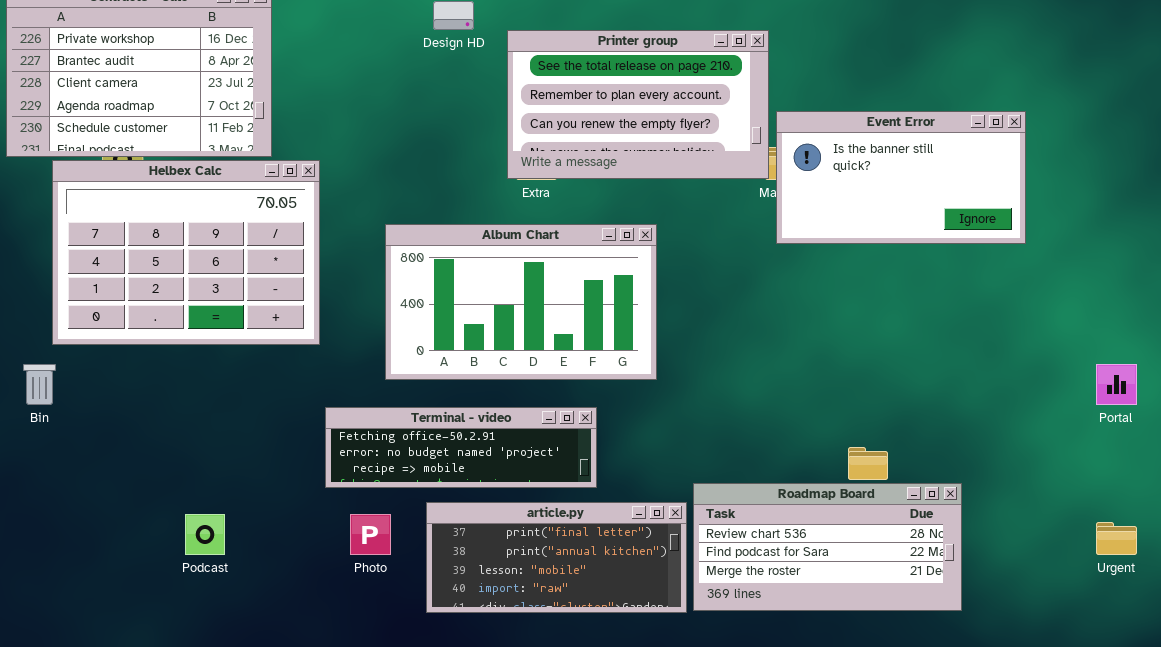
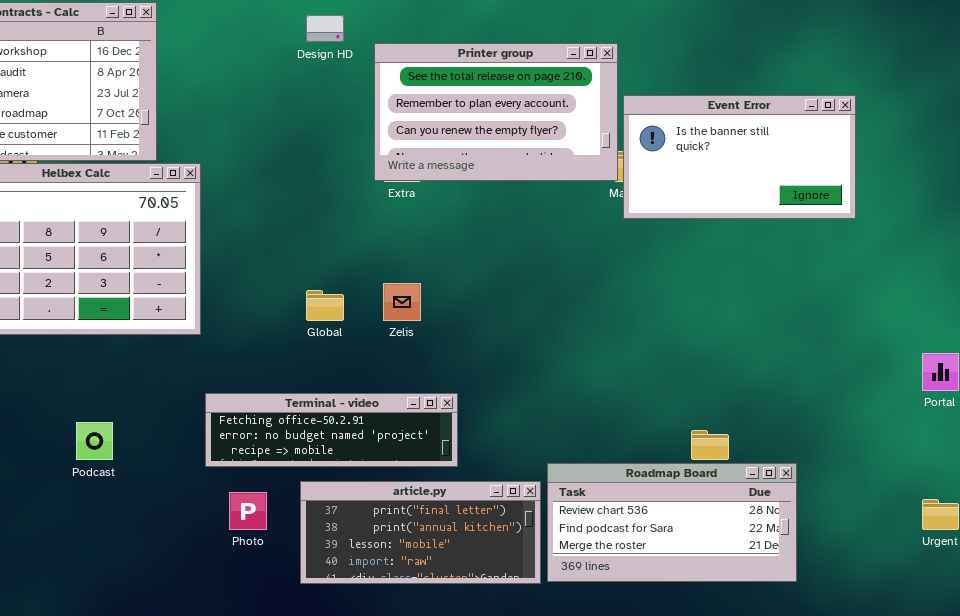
Event Error: [776,111,1026,244] -> [623,95,856,219], moved
Album Chart: [385,224,657,380] -> none, closed
Podcast: [185,514,225,555] -> [76,422,113,460], moved

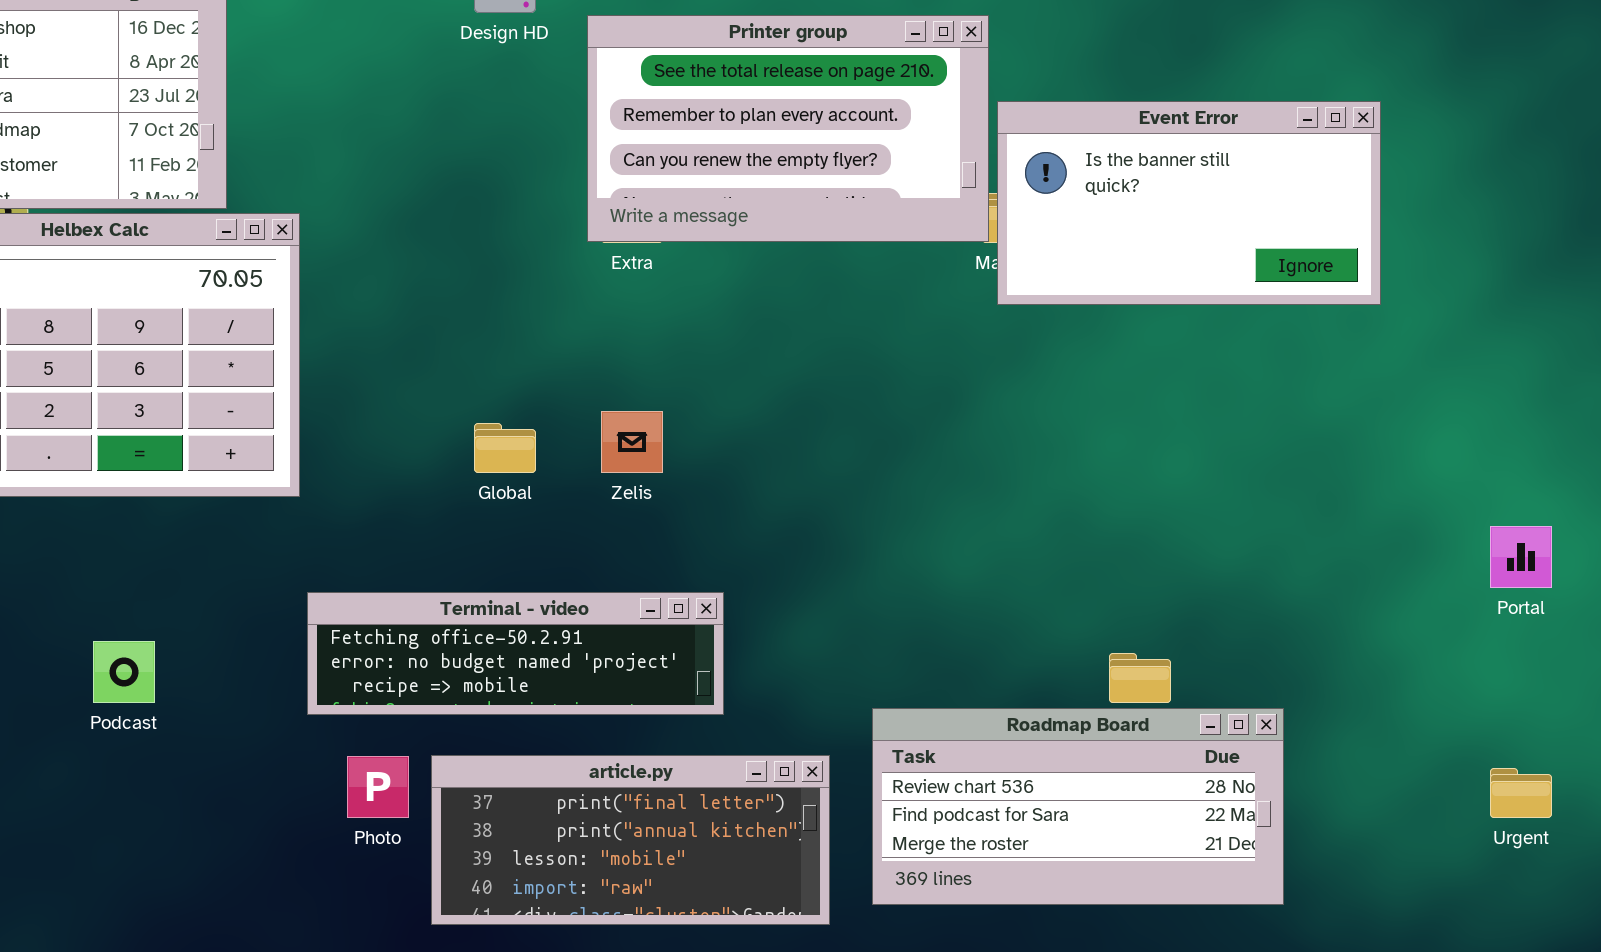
article.py: [300,481,541,584] -> [431,755,830,925], moved

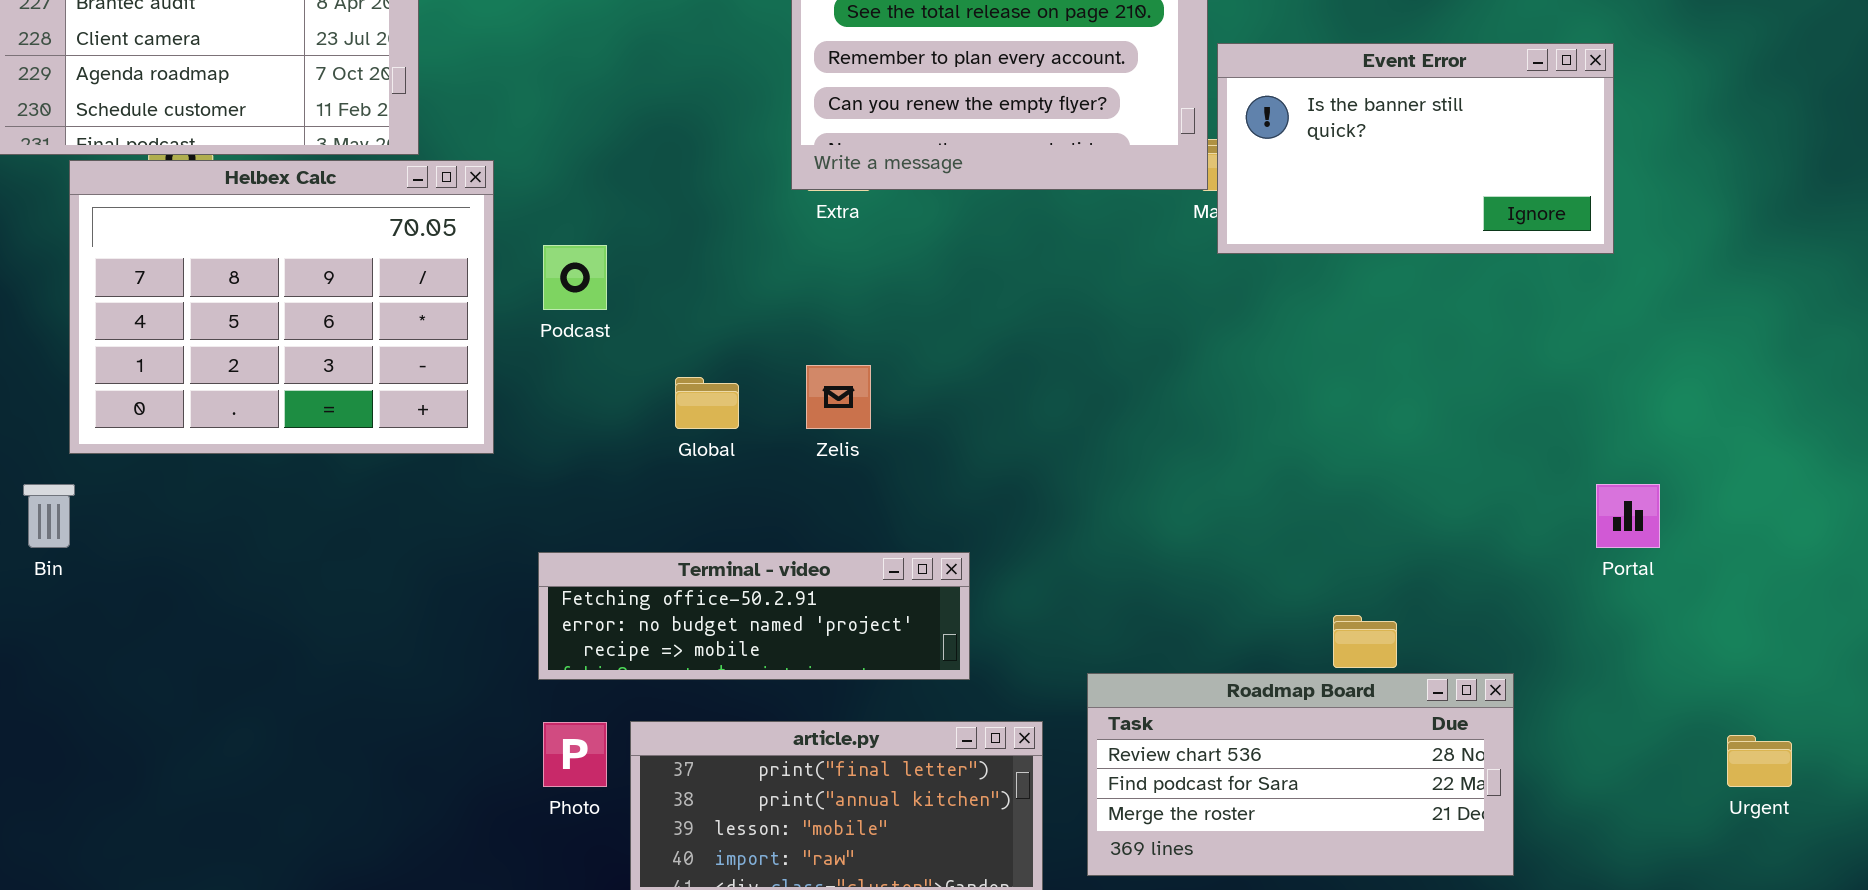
Portal: [1490,526,1552,588] -> [1596,484,1660,548], moved
Terminal - video: [307,592,724,715] -> [538,552,970,680], moved
Podcast: [93,641,155,703] -> [543,245,607,310], moved

